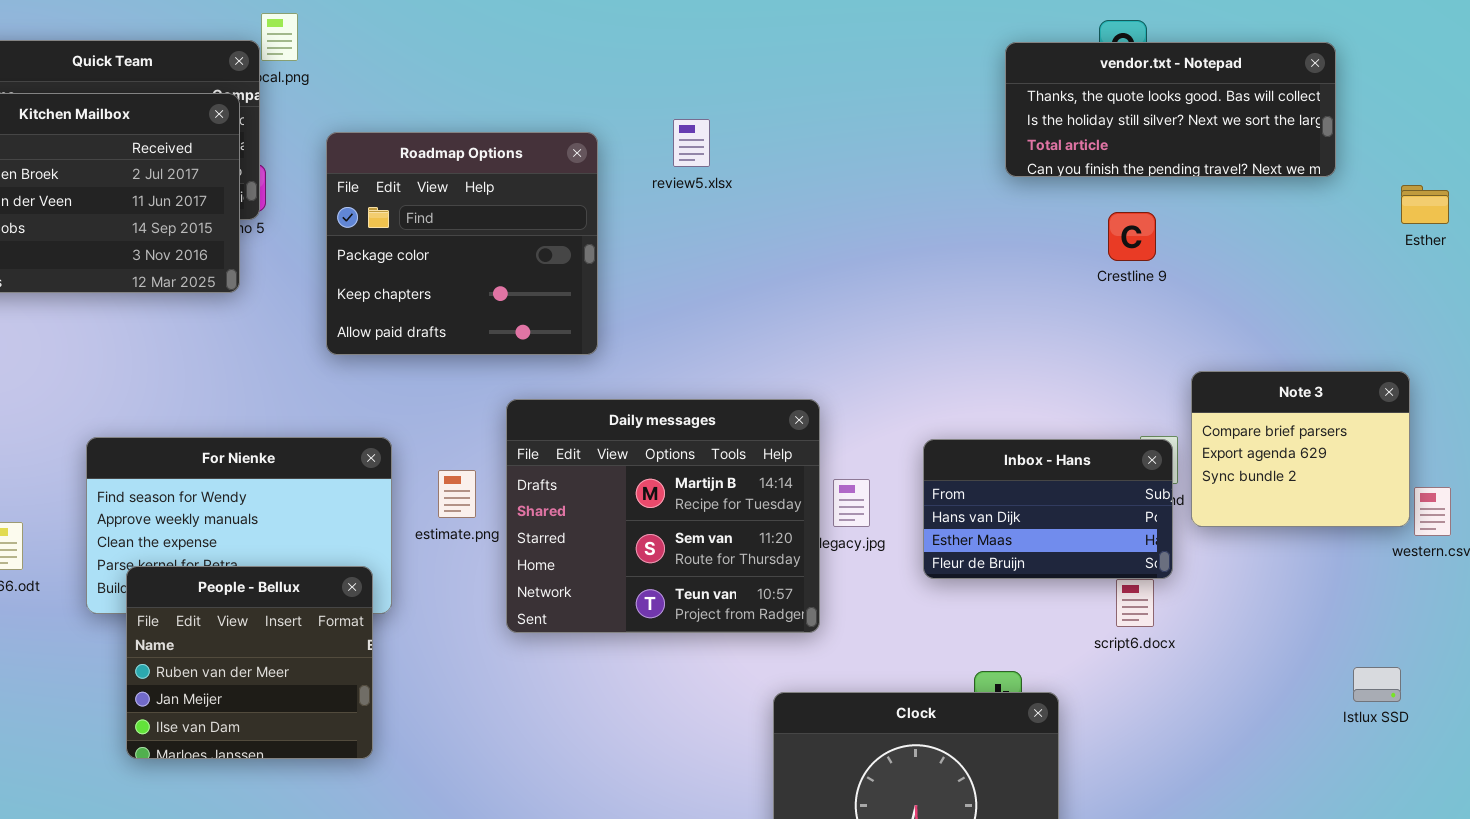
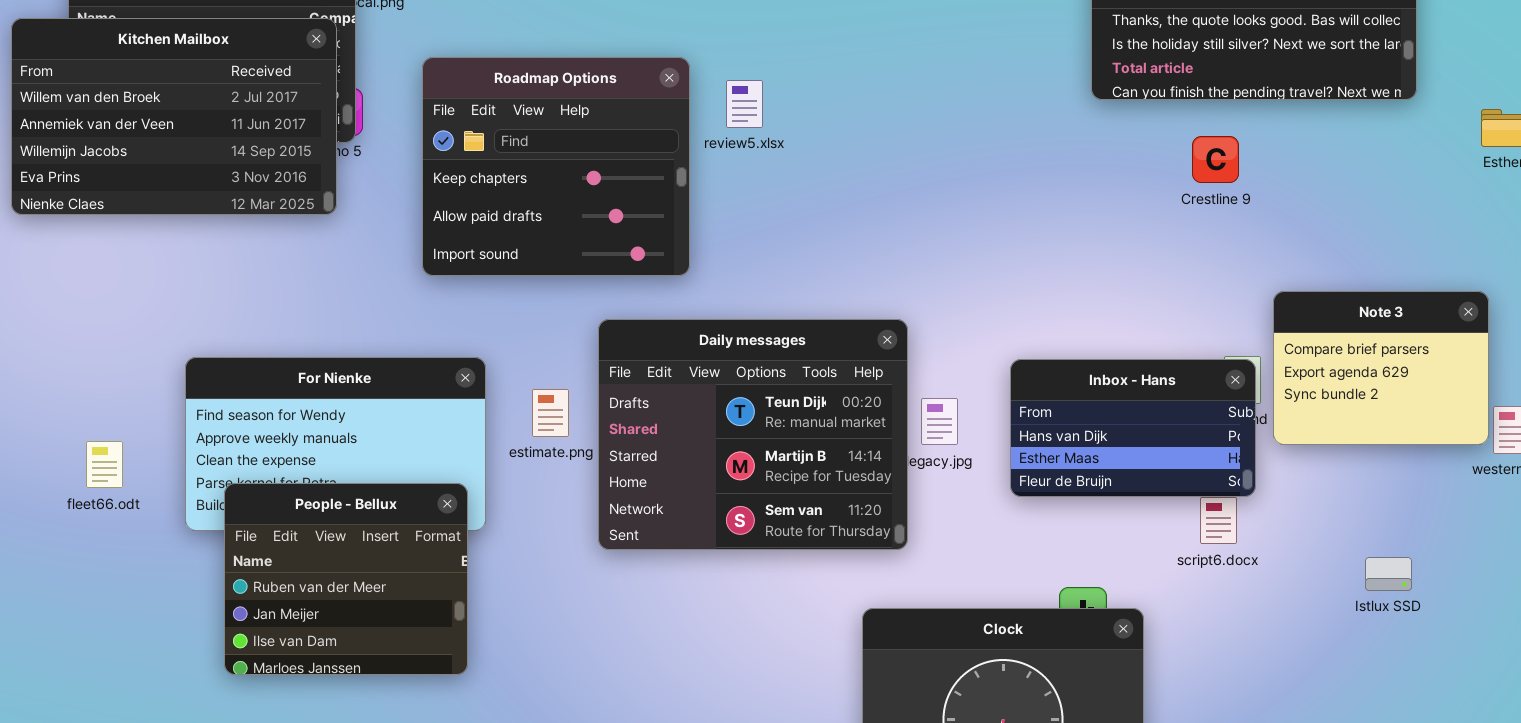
review5.xlsx: [673,119,710,167] -> [726,80,763,128], moved
Roadmap Options: [326,132,598,355] -> [422,57,690,276], scrolled down 1 row
Daily messages: [506,399,820,633] -> [598,319,908,550], scrolled up 1 row
Istlux SSD: [1353,667,1401,702] -> [1365,557,1412,591], moved

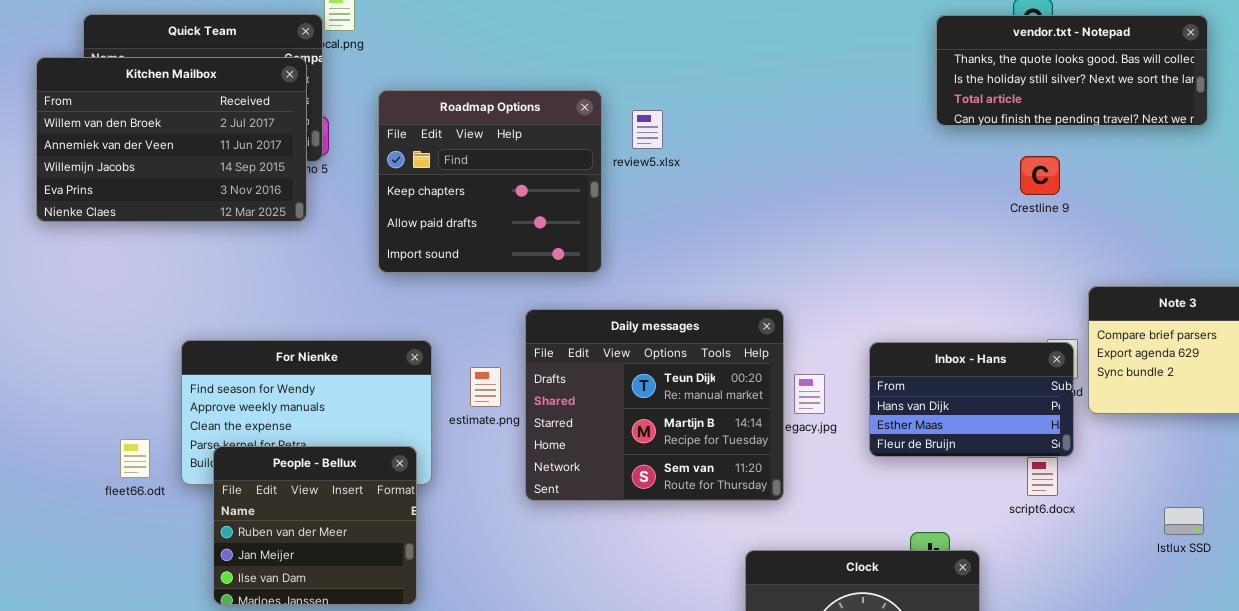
fleet66.odt: [86,441,123,488] -> [120,439,150,478], moved

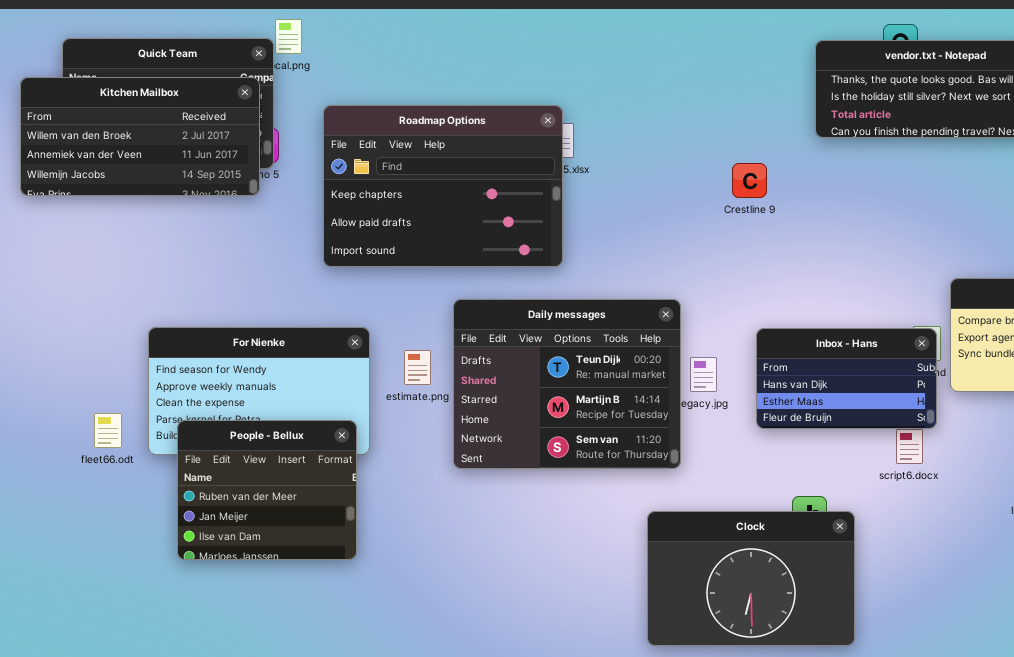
Kitchen Mailbox: [36,57,307,222] -> [20,77,260,196], resized
Roadmap Options: [378,90,602,273] -> [323,105,563,267], resized
Crestline 9: [1020,156,1060,195] -> [732,163,767,198], moved

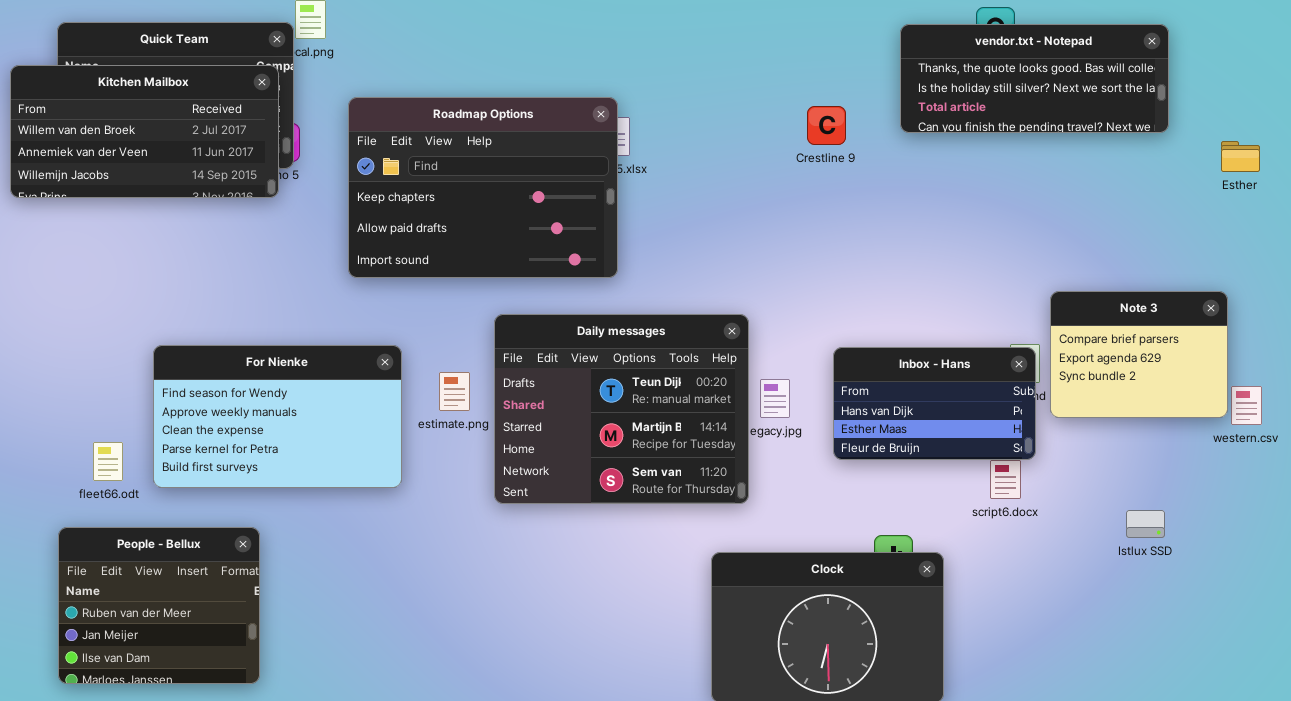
Crestline 9: [732,163,767,198] -> [807,106,846,145], moved
People - Bellux: [177,420,357,560] -> [58,527,260,684], moved

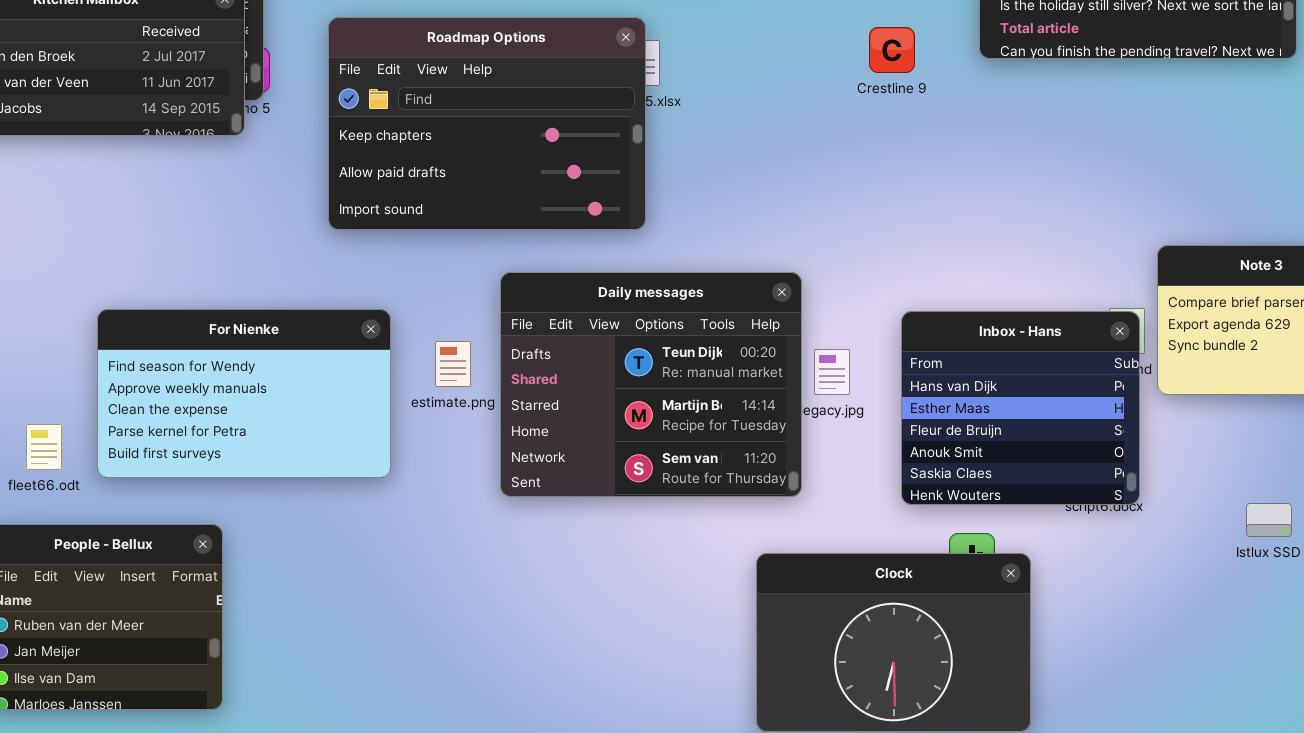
Inbox - Hans: [833,347,1036,460] -> [901,311,1140,505], resized

